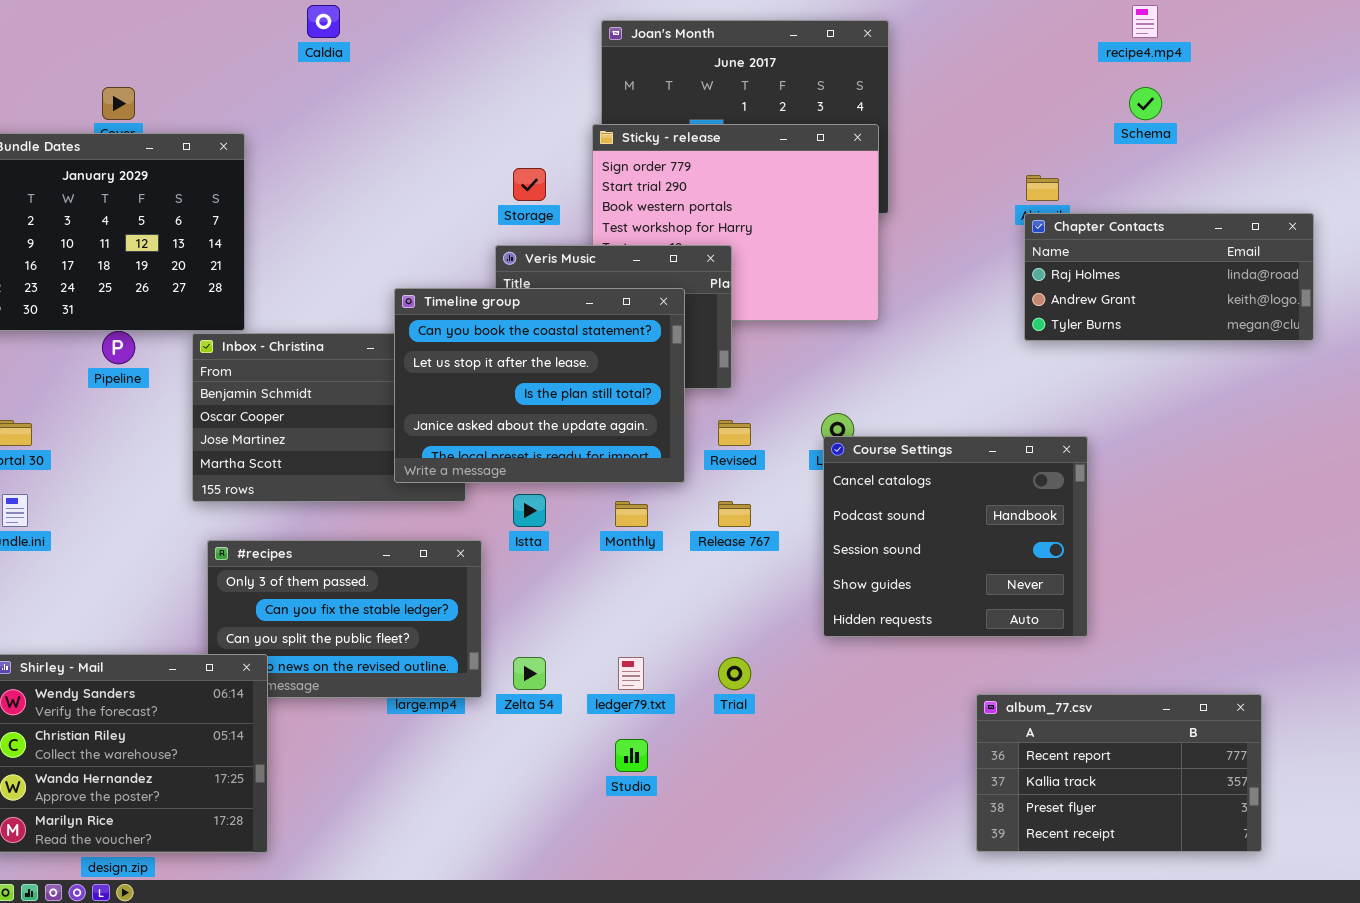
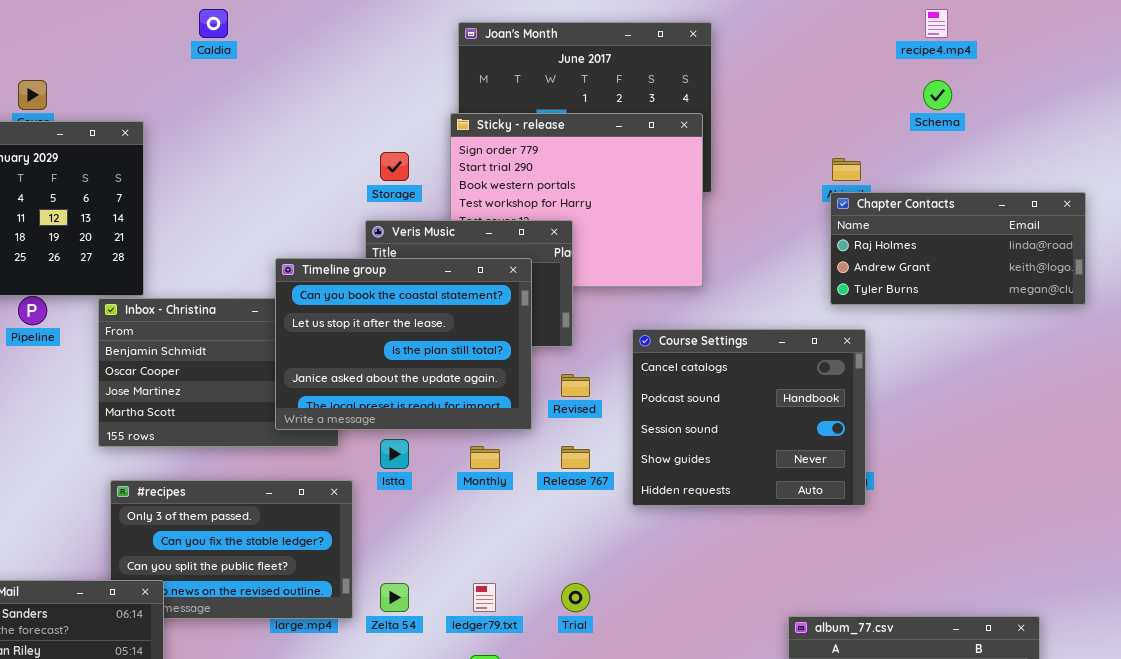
Course Settings: [823,436,1088,637] -> [632,329,866,506], moved

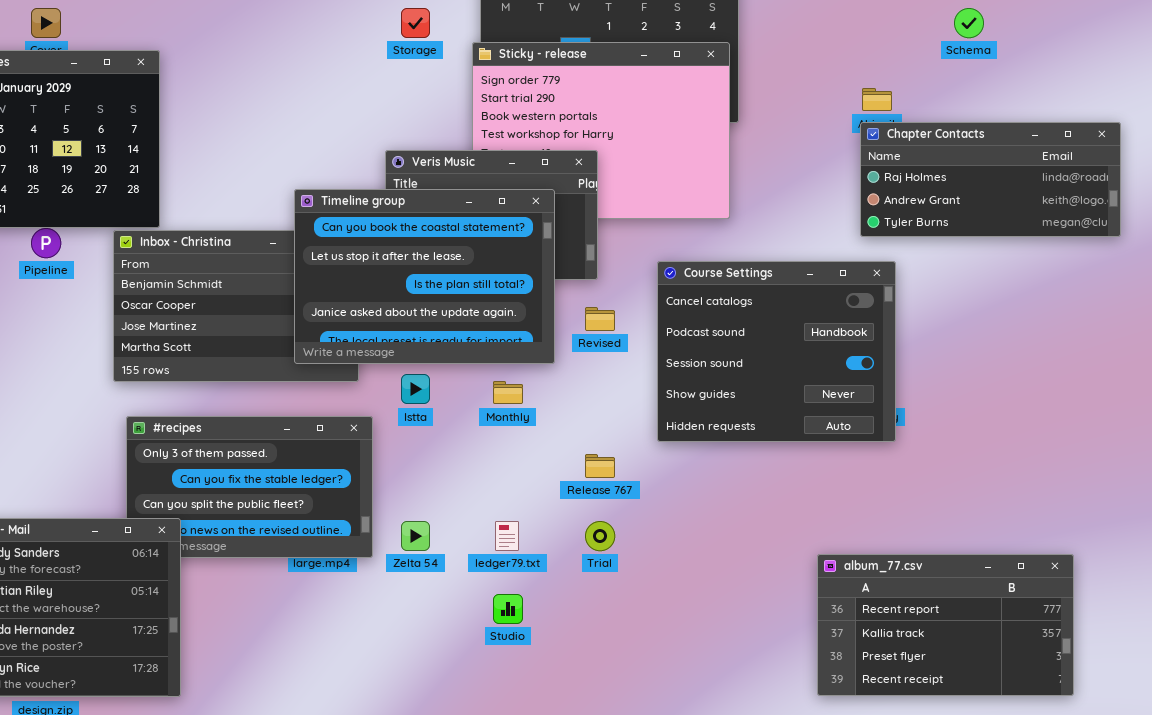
Storage: [380,152,409,181] -> [401,8,430,38], moved
Release 767: [561,446,590,469] -> [585,454,615,478], moved

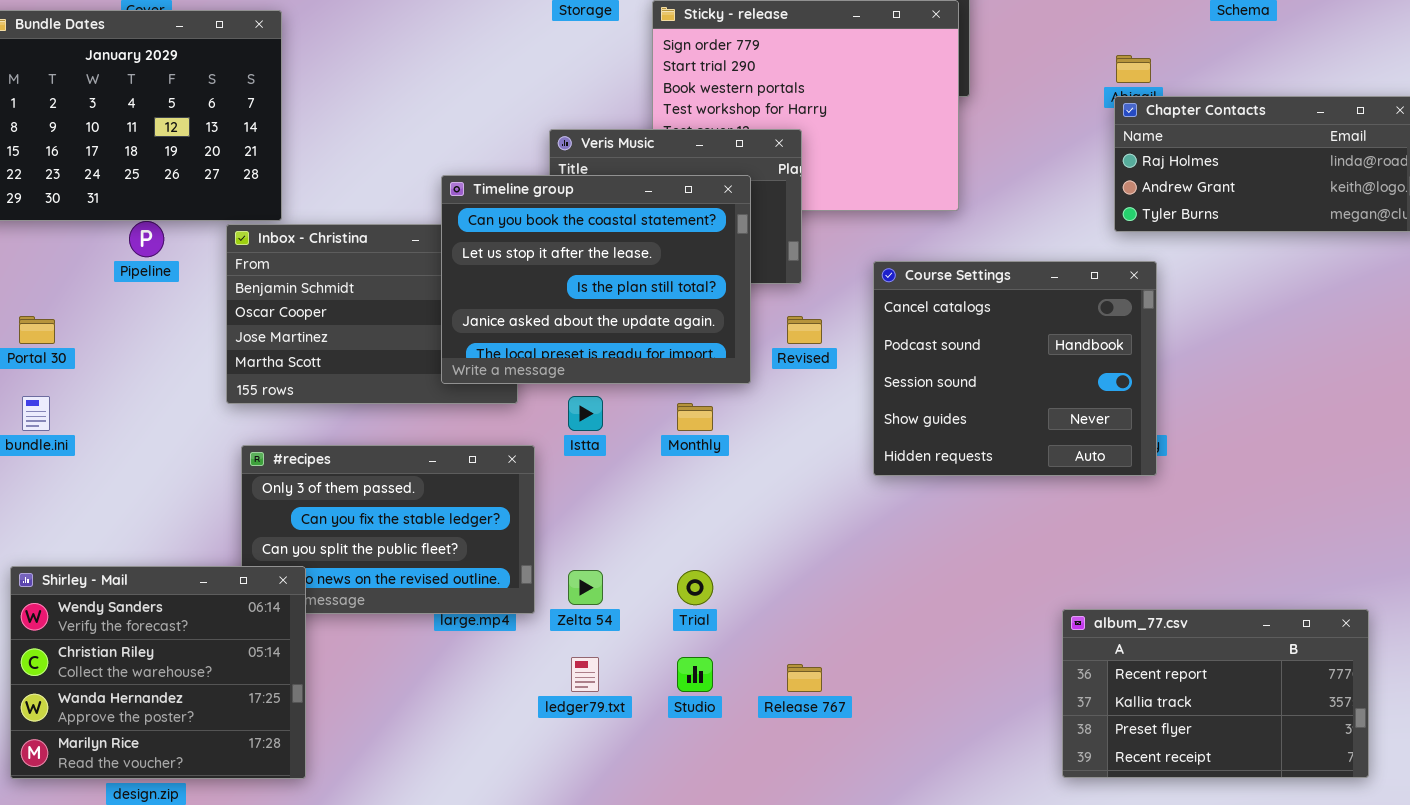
Release 767: [585,454,615,478] -> [787,664,822,692], moved
ledger79.txt: [495,521,519,551] -> [571,657,599,692], moved
Trial: [585,521,615,551] -> [677,570,713,605], moved

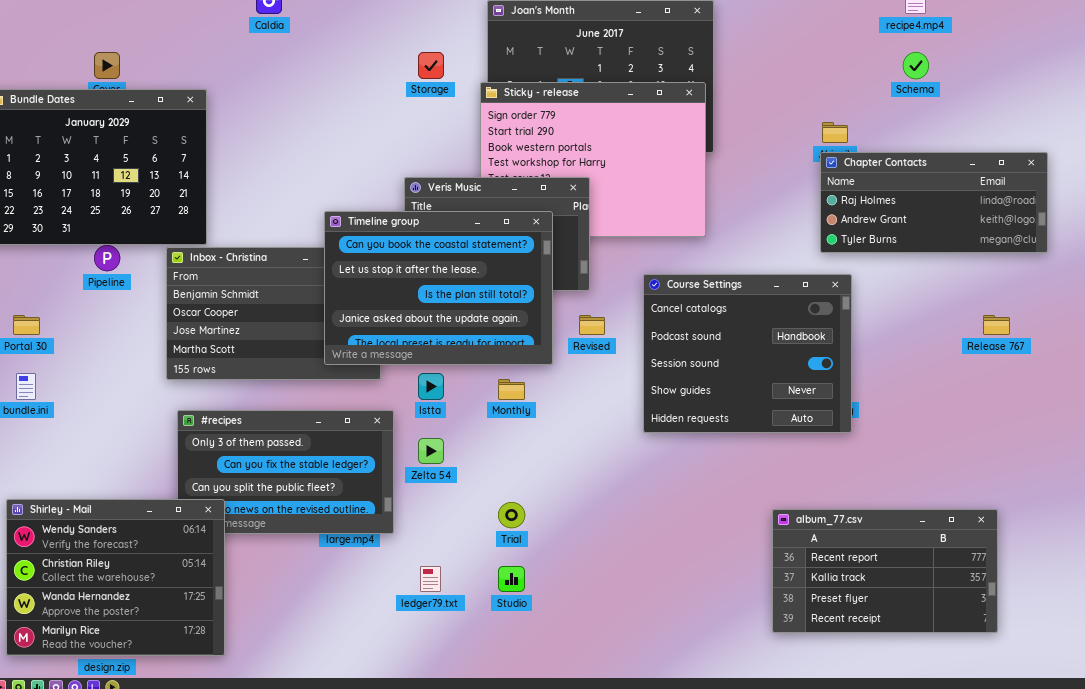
Zelta 54: [568,570,603,605] -> [418,438,444,464], moved
album_77.csv: [1062,609,1369,778] -> [772,509,998,633], moved
Release 767: [787,664,822,692] -> [983,315,1010,335], moved

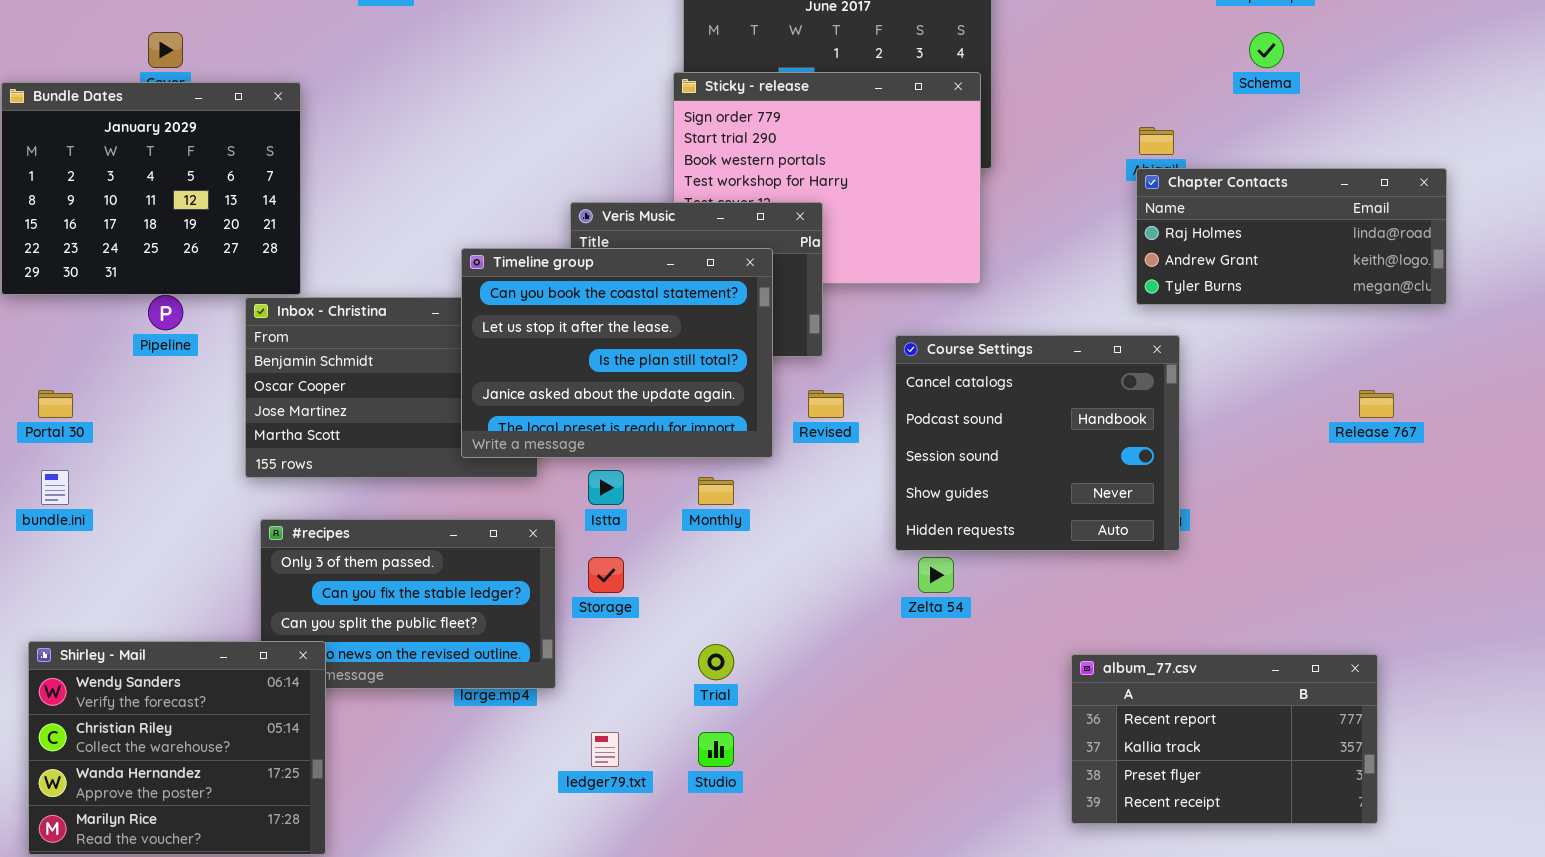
Storage: [418,52,444,79] -> [588,557,624,593], moved
Zelta 54: [418,438,444,464] -> [918,557,954,593], moved

